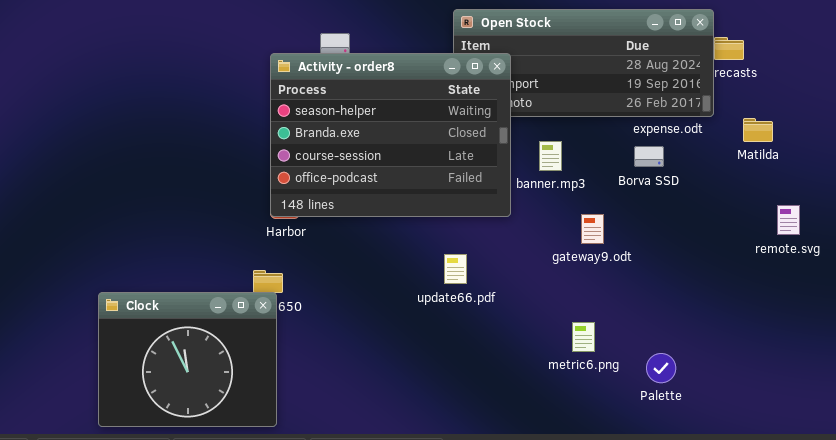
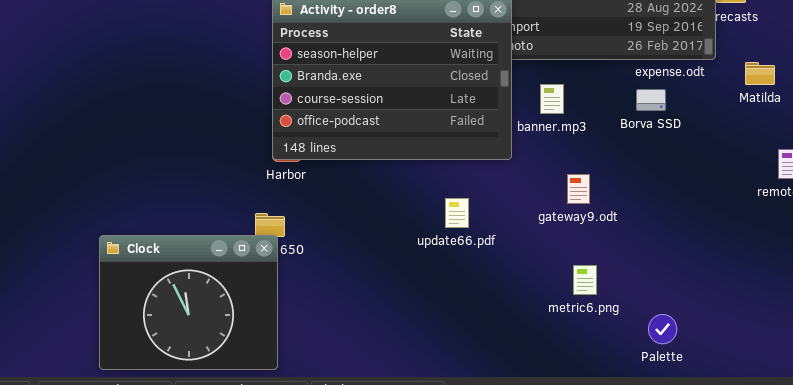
gateway9.odt: [581,214,604,244] -> [567,174,590,204], moved
Palette: [646,353,676,383] -> [648,314,677,344], moved

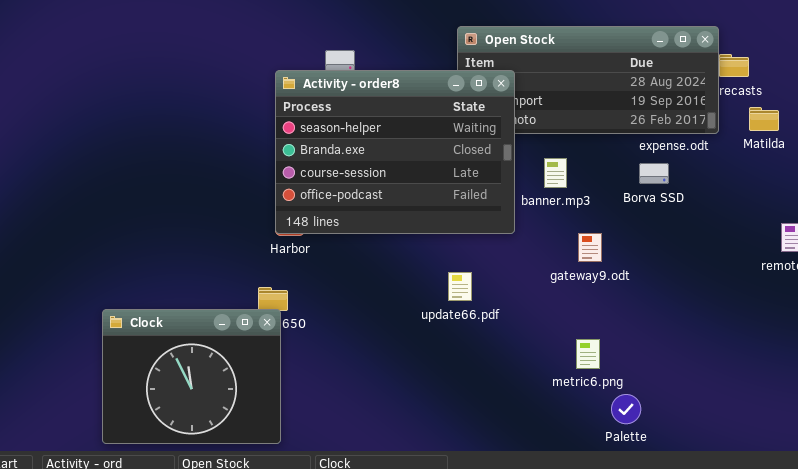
Matilda: [745,62,775,85] -> [749,107,779,131], moved
gateway9.odt: [567,174,590,204] -> [578,233,602,262], moved
Palette: [648,314,677,344] -> [611,394,641,424], moved

